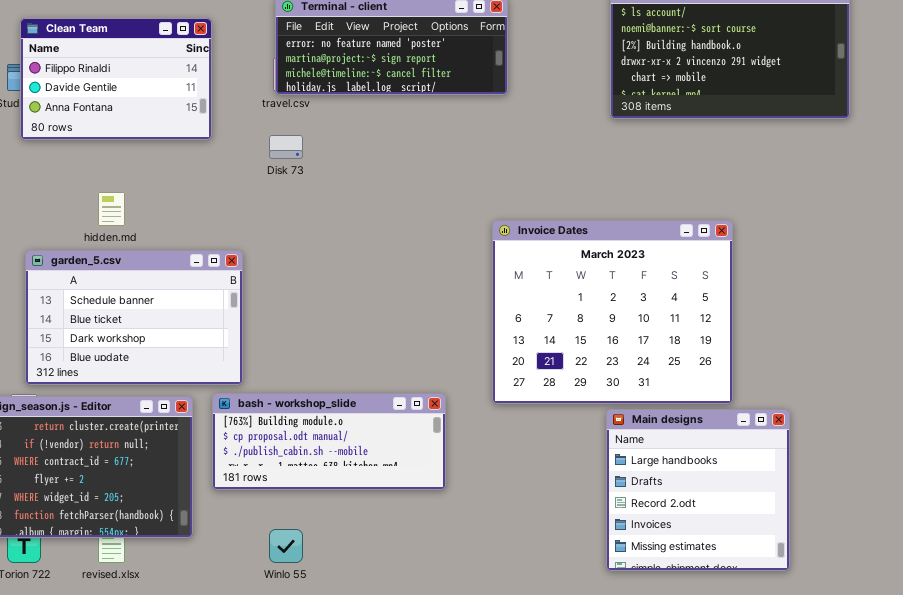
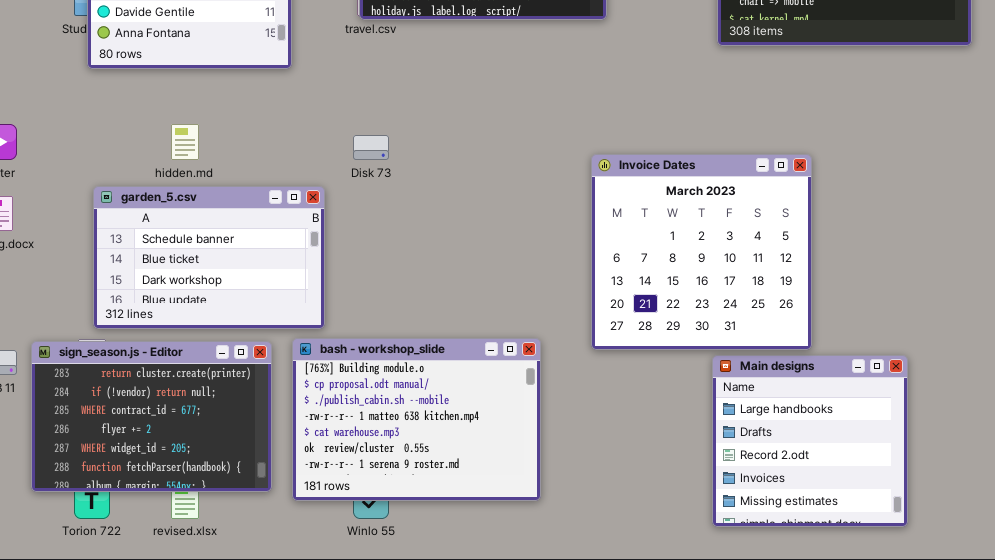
Disk 73: [269,135,303,159] -> [353,135,389,160], moved
Invoice Dates: [492,220,733,404] -> [591,154,812,350], resized
bash - workshop_slide: [212,393,446,490] -> [292,338,541,501], resized

